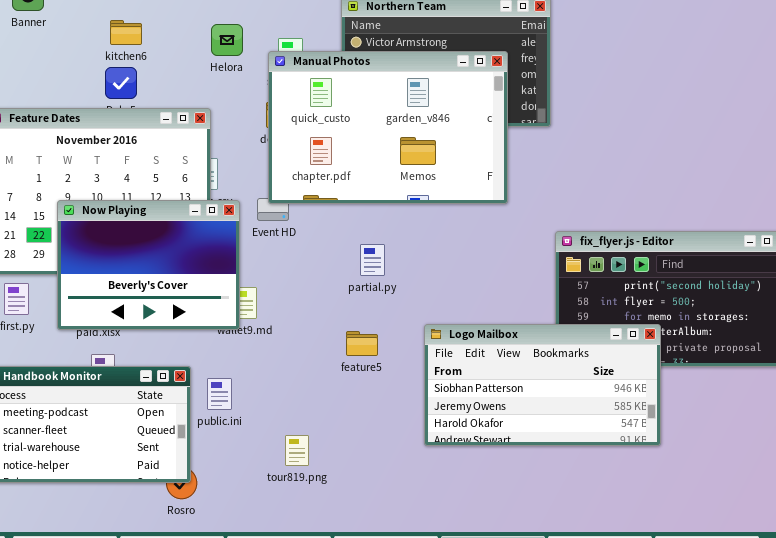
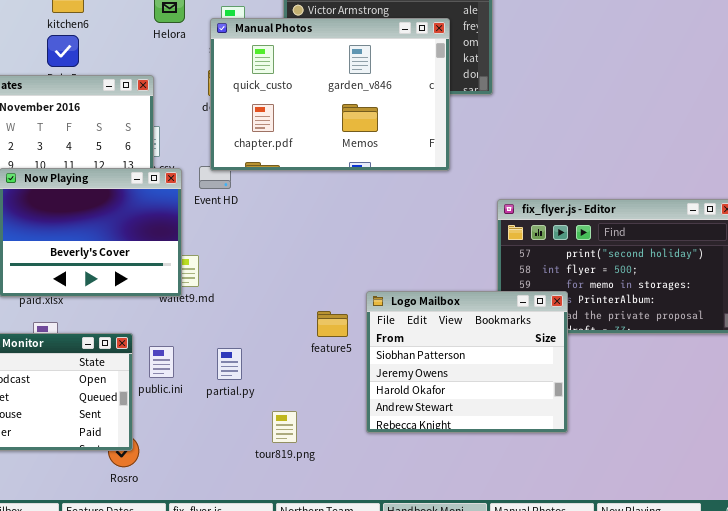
partial.py: [360,244,385,276] -> [217,348,242,380], moved
Logo Mailbox: [424,324,661,446] -> [366,291,568,433], resized
feature5: [346,331,378,356] -> [317,311,348,337], moved
tour819.png: [285,435,309,466] -> [272,411,297,443], moved

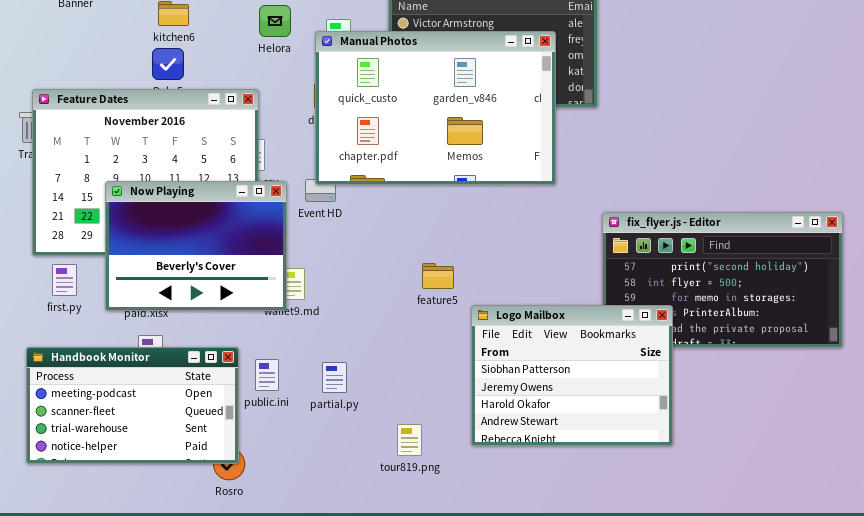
feature5: [317,311,348,337] -> [422,263,454,289], moved
tour819.png: [272,411,297,443] -> [397,424,422,456], moved

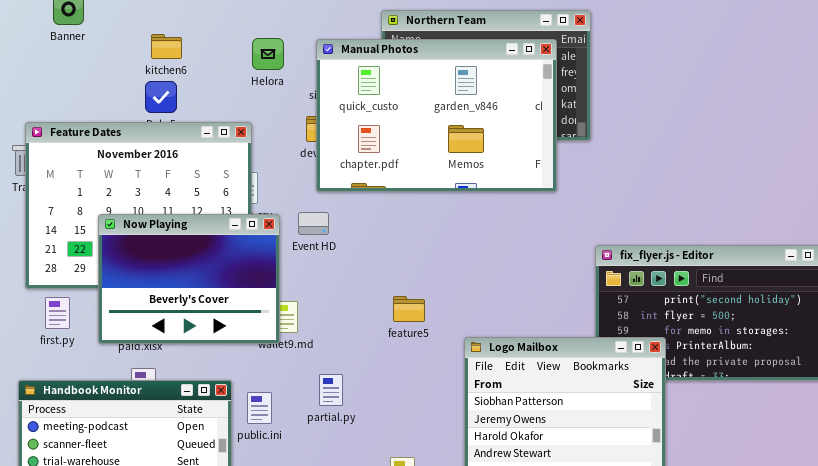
Manual Photos: [315,31,556,185] -> [316,39,557,192], moved
feature5: [422,263,454,289] -> [393,296,425,322], moved
partial.py: [322,362,347,393] -> [319,374,343,406], moved

